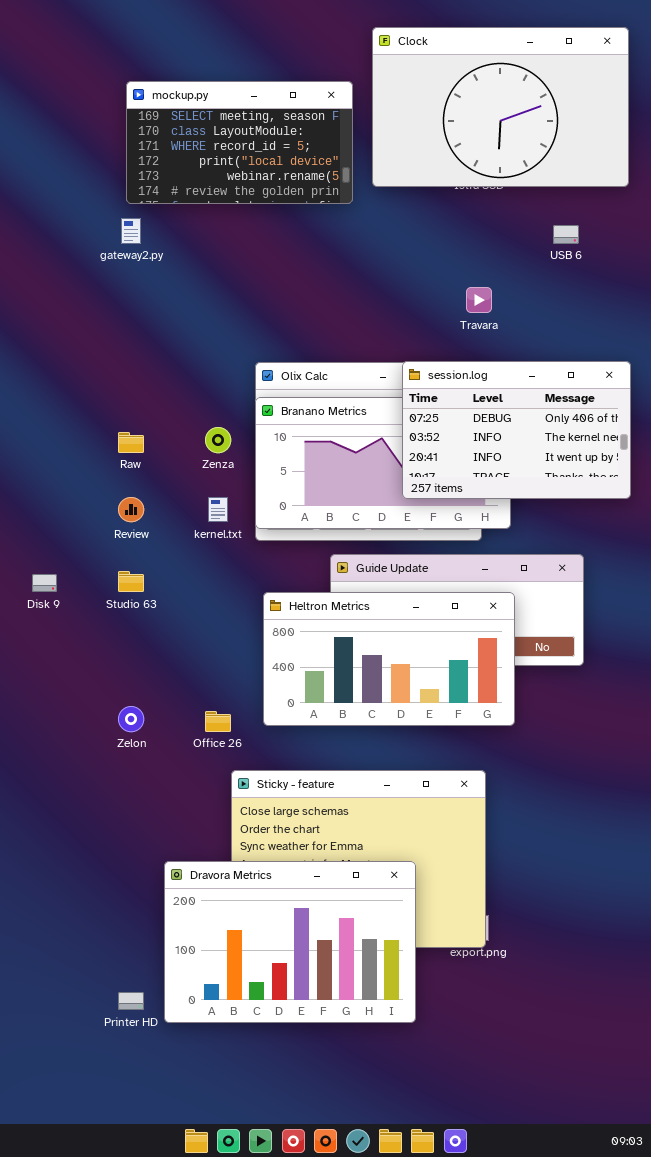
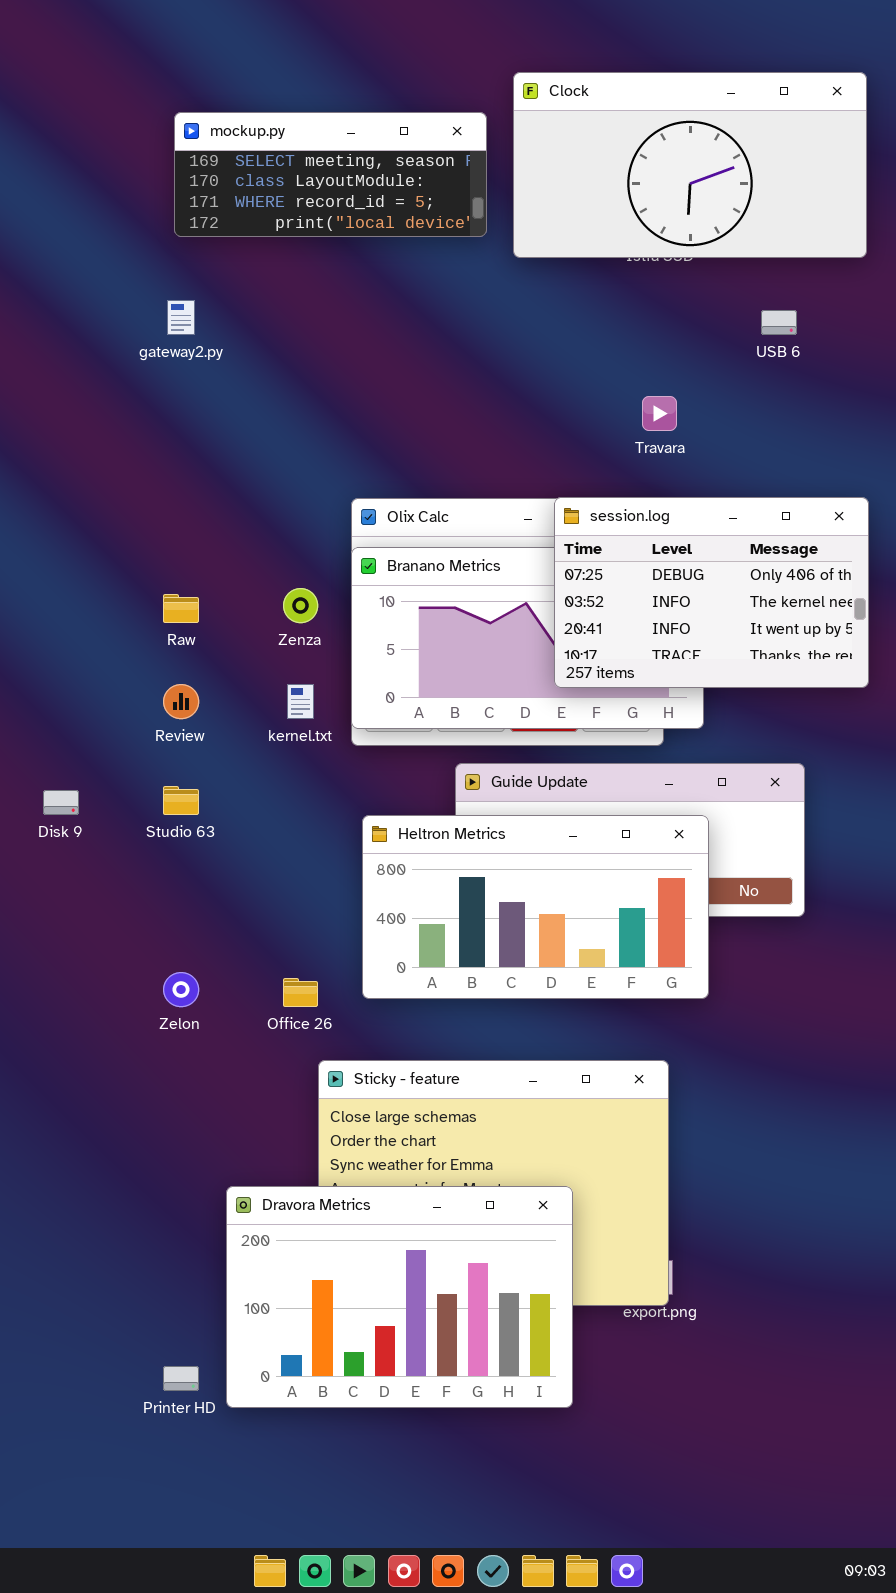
Clock: [372,27,629,187] -> [513,72,867,258], resized
mockup.py: [126,81,353,204] -> [174,112,487,237], resized

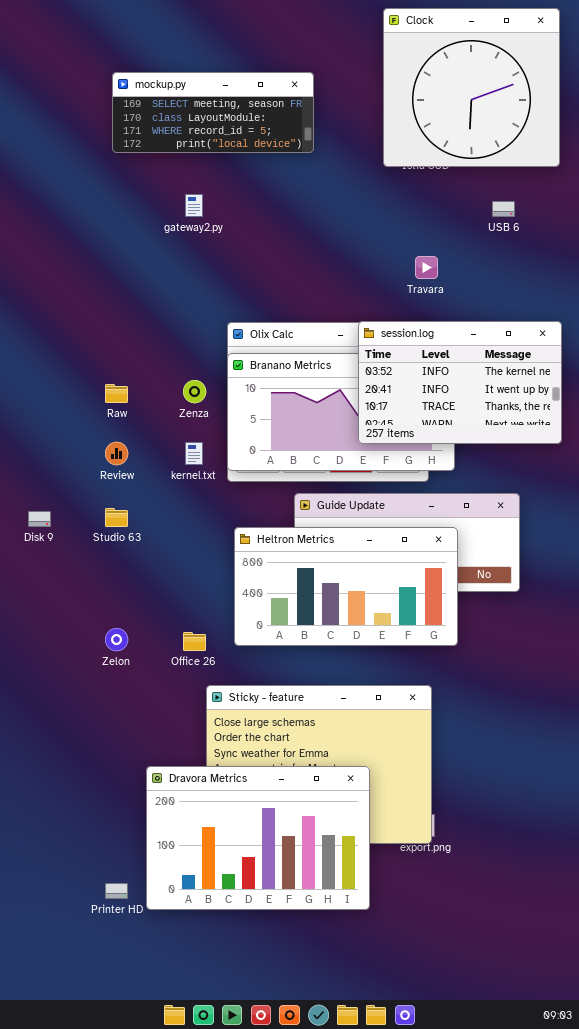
Clock: [513,72,867,258] -> [383,8,560,167], resized
gateway2.py: [167,300,195,335] -> [185,194,203,217], moved
session.log: [554,497,869,688] -> [358,321,562,444], scrolled down 1 row

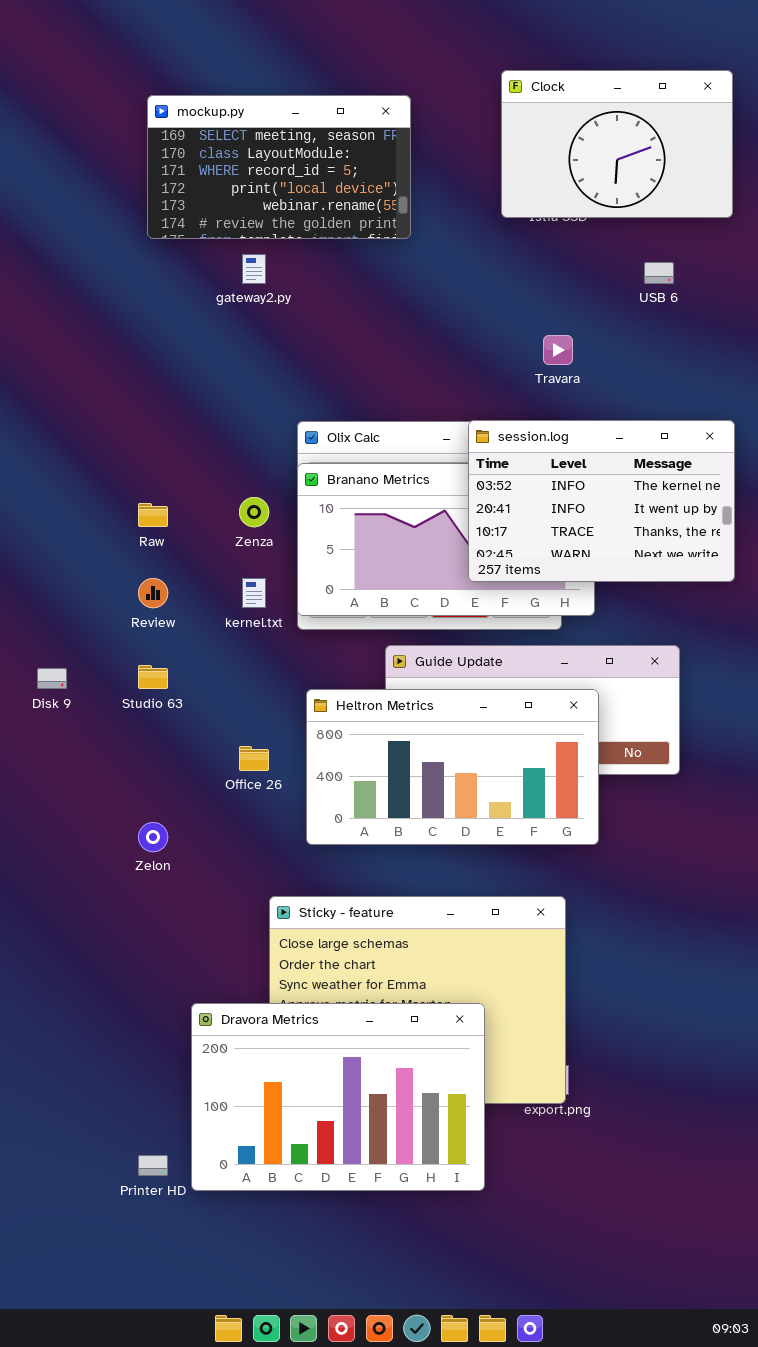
Clock: [383,8,560,167] -> [501,70,733,218], resized
mockup.py: [112,72,314,153] -> [147,95,411,239], resized
Office 26: [183,632,206,651] -> [239,746,269,771], moved

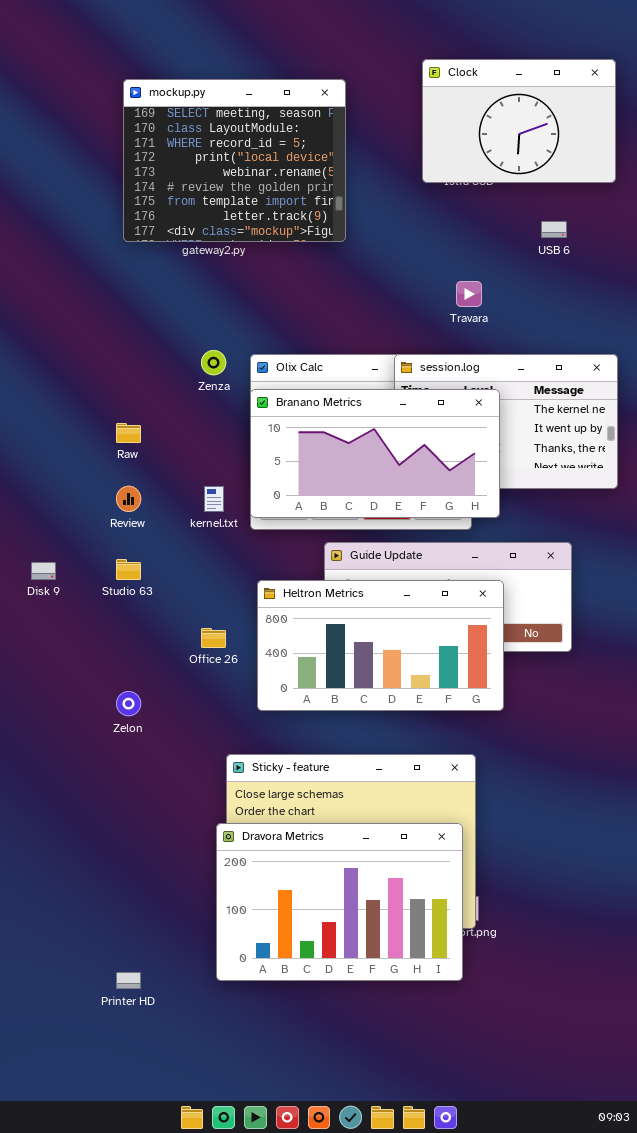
mockup.py: [147,95,411,239] -> [123,79,346,242], resized
Branano Metrics: [297,463,595,616] -> [250,389,500,518], raised
Zenza: [239,497,269,527] -> [201,350,226,375], moved
Dravora Metrics: [191,1003,485,1191] -> [216,823,463,981], moved

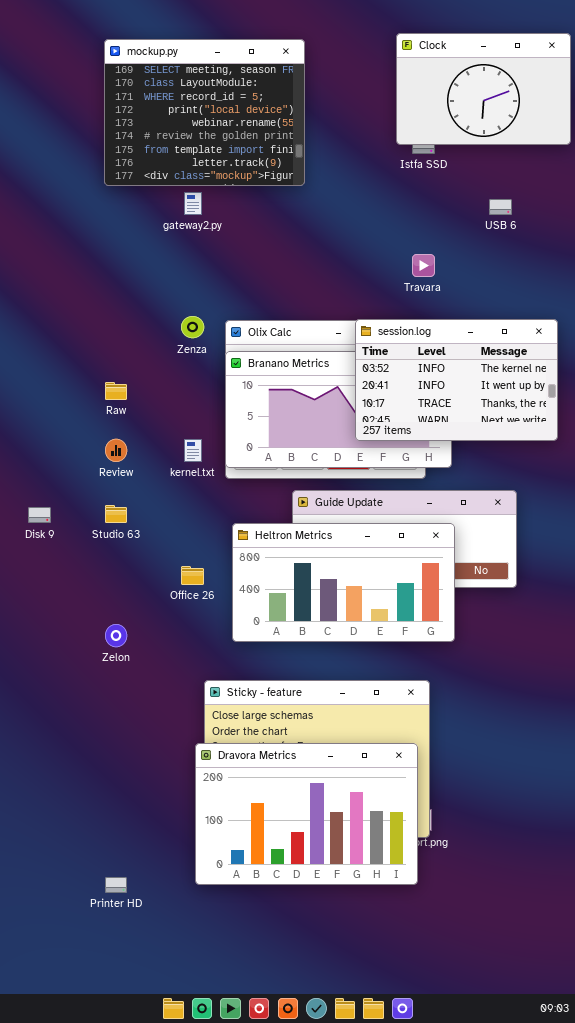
Clock: [422,59,616,183] -> [396,33,571,145], moved
mockup.py: [123,79,346,242] -> [104,39,305,186], moved
session.log: [394,354,618,489] -> [355,319,558,441], raised

